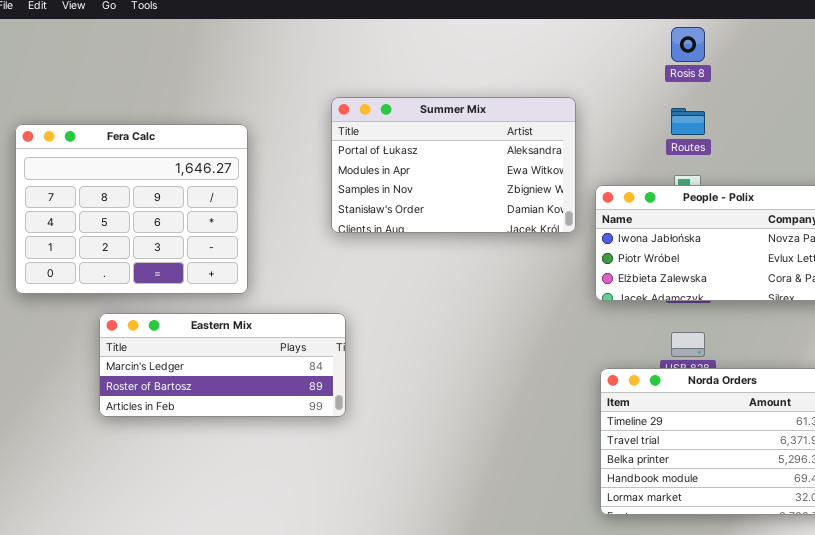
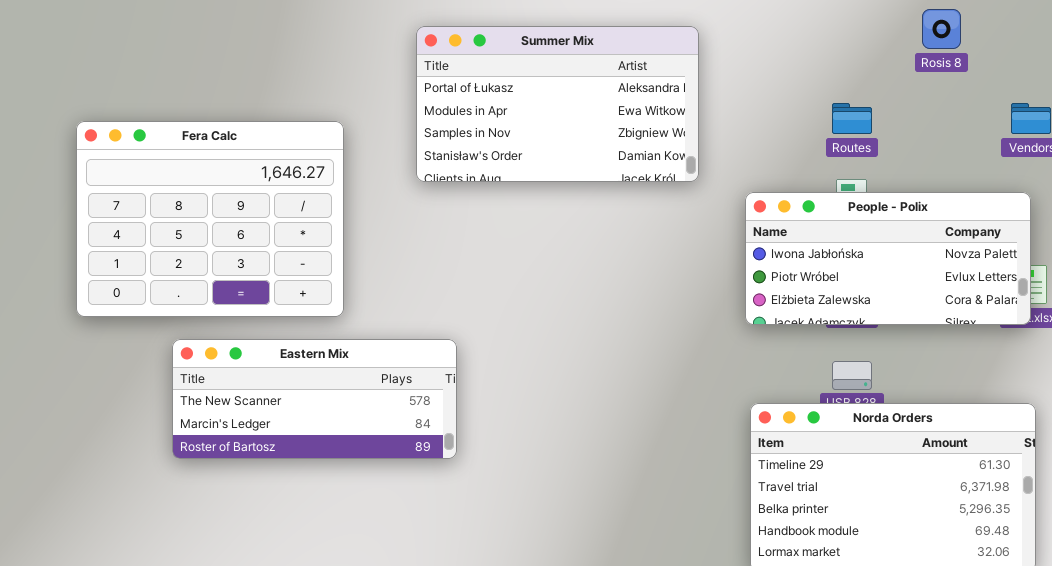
Rosis 8: [671,27,705,62] -> [922,9,961,49], moved
Summer Mix: [331,97,576,233] -> [416,26,699,182], moved
Eastern Mix: [99,313,346,417] -> [172,339,457,459], scrolled up 1 row

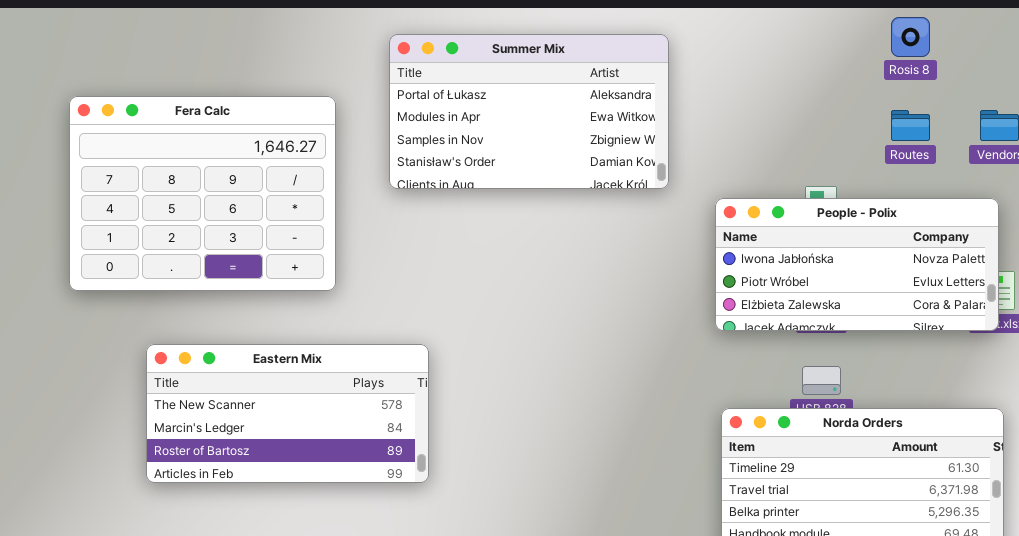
Routes: [832,103,872,134] -> [891,110,930,141], moved
Fera Calc: [76,121,344,317] -> [69,96,336,291], moved
Eastern Mix: [172,339,457,459] -> [146,344,429,483], resized

